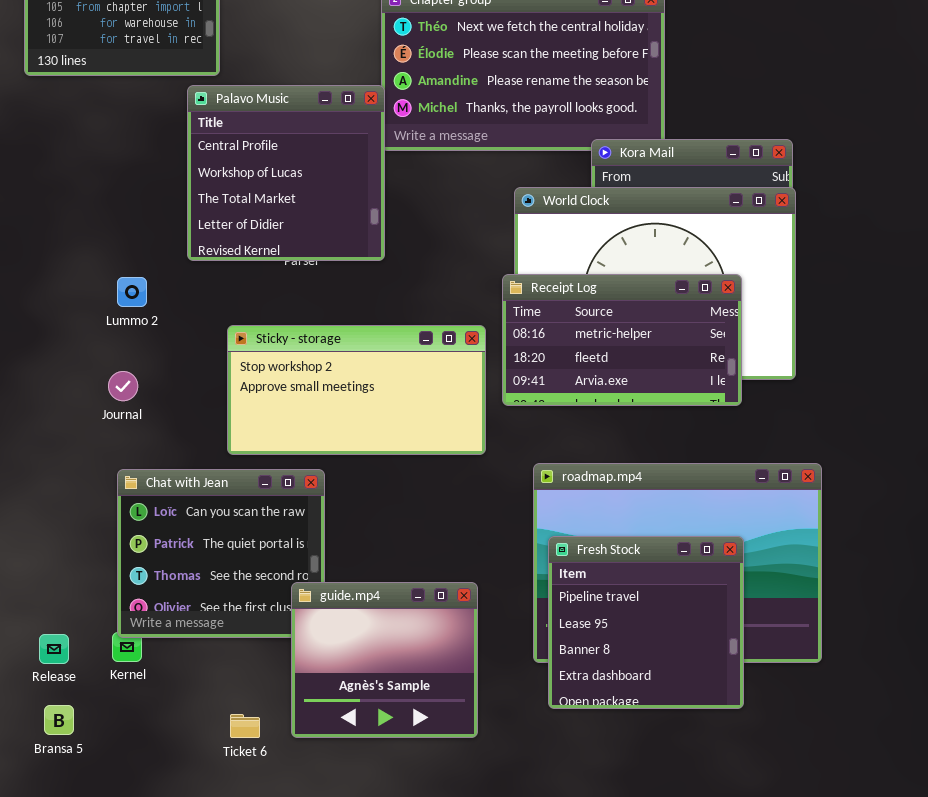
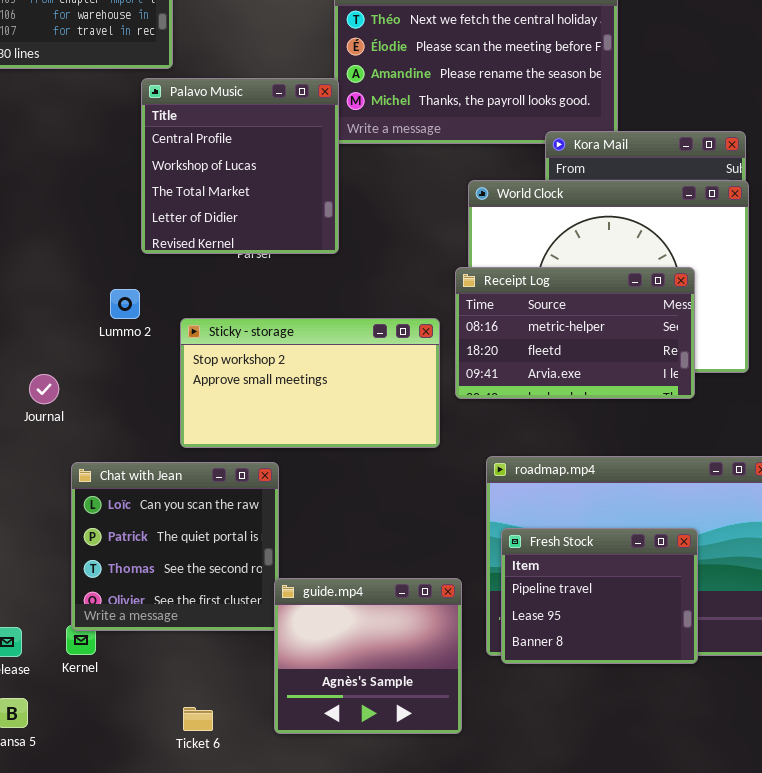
Lummo 2: [117,277,147,307] -> [110,289,140,319], moved
Journal: [108,371,138,401] -> [29,374,59,404], moved
Fresh Stock: [548,536,744,709] -> [501,528,698,664], resized
guide.mp4: [291,582,478,738] -> [274,578,462,734], moved

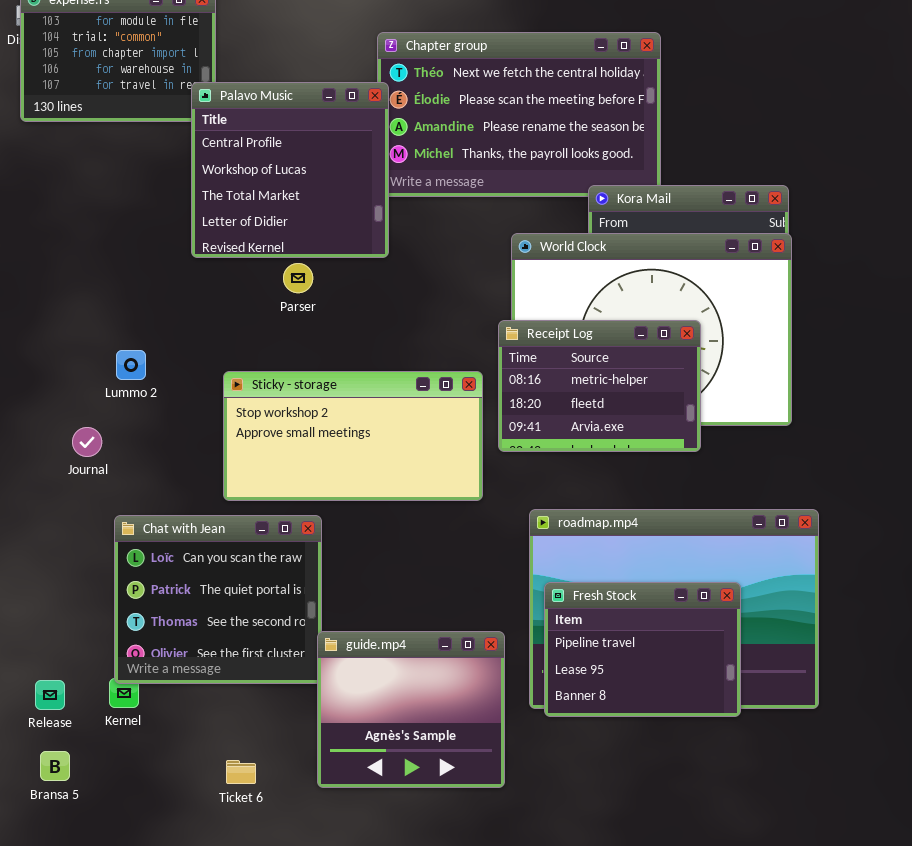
Palavo Music: [141,78,339,254] -> [191,82,389,258], moved
Receipt Log: [455,267,695,399] -> [498,320,701,452], resized
Lummo 2: [110,289,140,319] -> [116,350,146,380], moved

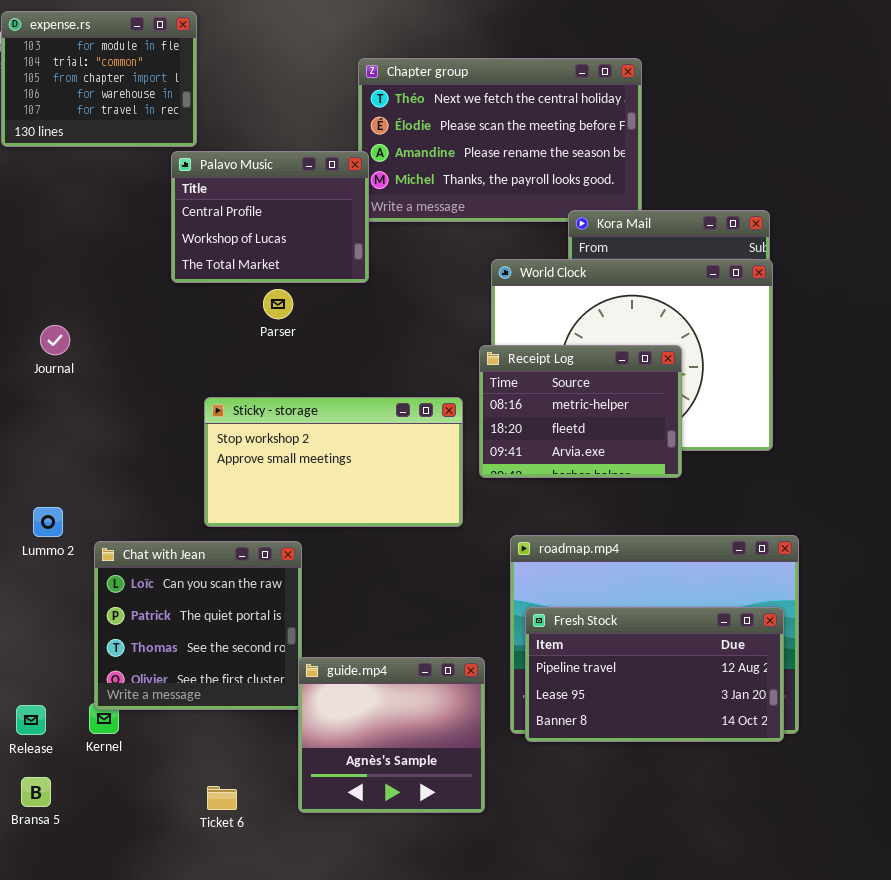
Palavo Music: [191,82,389,258] -> [171,151,369,283], resized
Lummo 2: [116,350,146,380] -> [33,507,63,537], moved
Journal: [72,427,102,457] -> [40,325,70,355], moved
Fresh Stock: [544,582,741,717] -> [525,607,784,742], resized

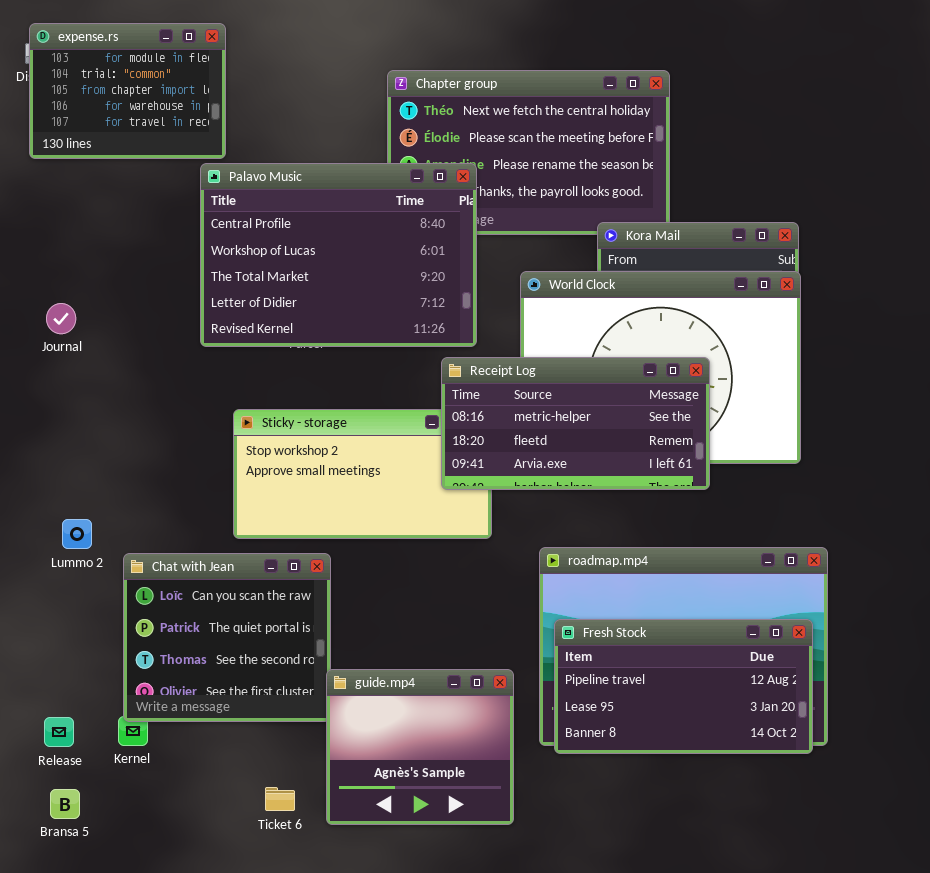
Palavo Music: [171,151,369,283] -> [200,163,477,347], resized
Journal: [40,325,70,355] -> [46,303,76,334], moved
Receipt Log: [479,345,682,478] -> [441,357,710,490], resized
Ticket 6: [207,786,237,810] -> [265,787,295,811], moved

